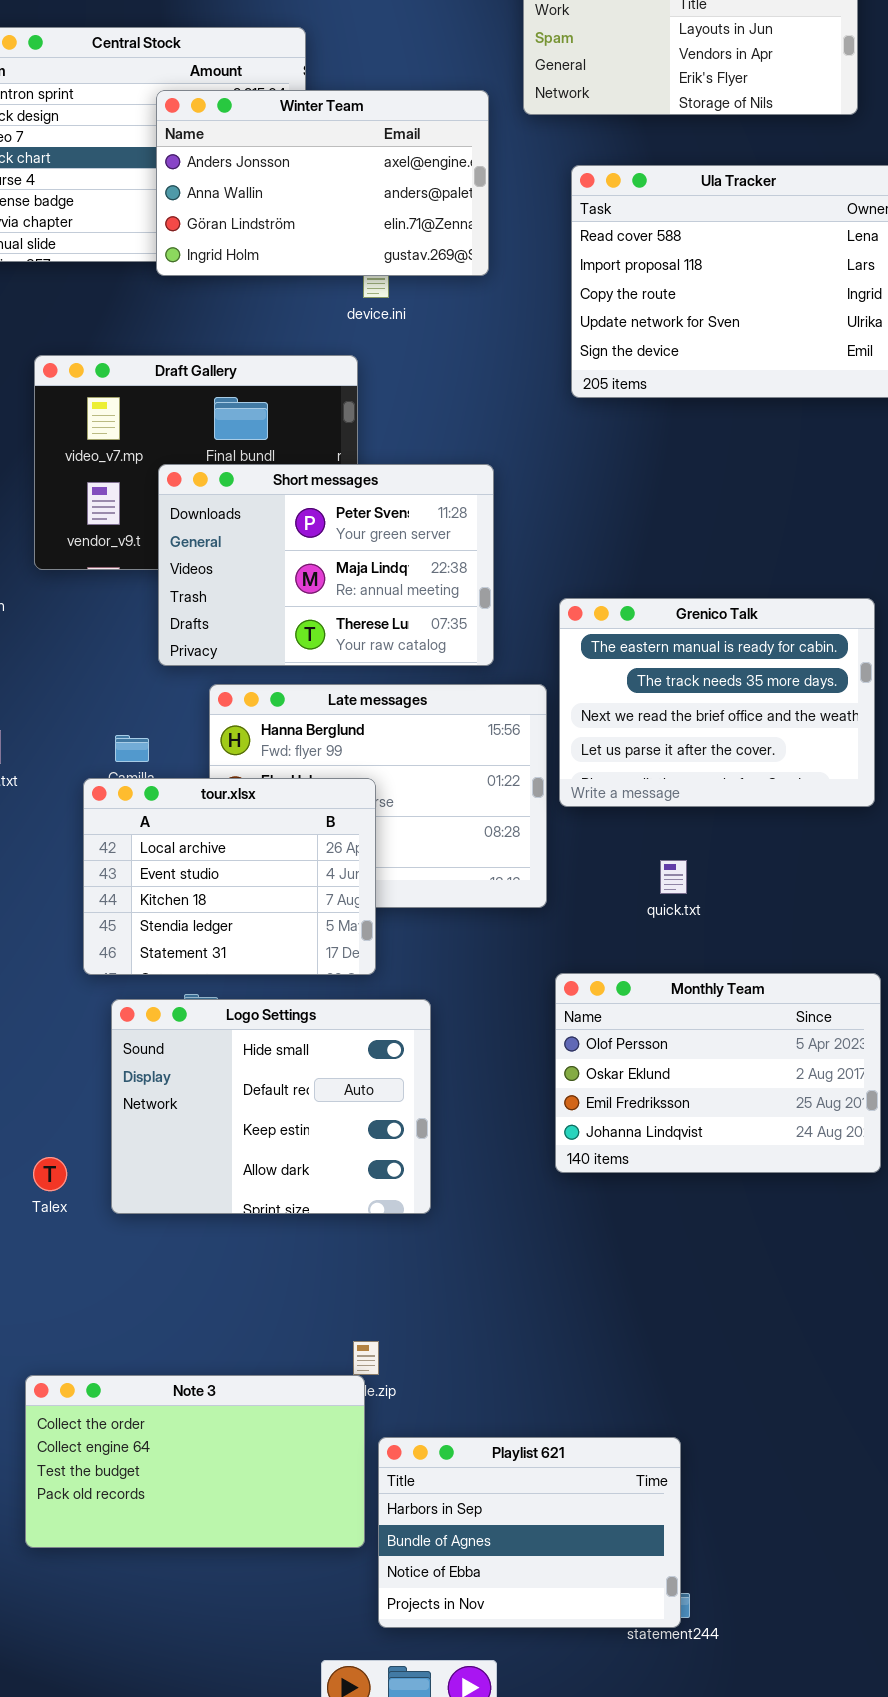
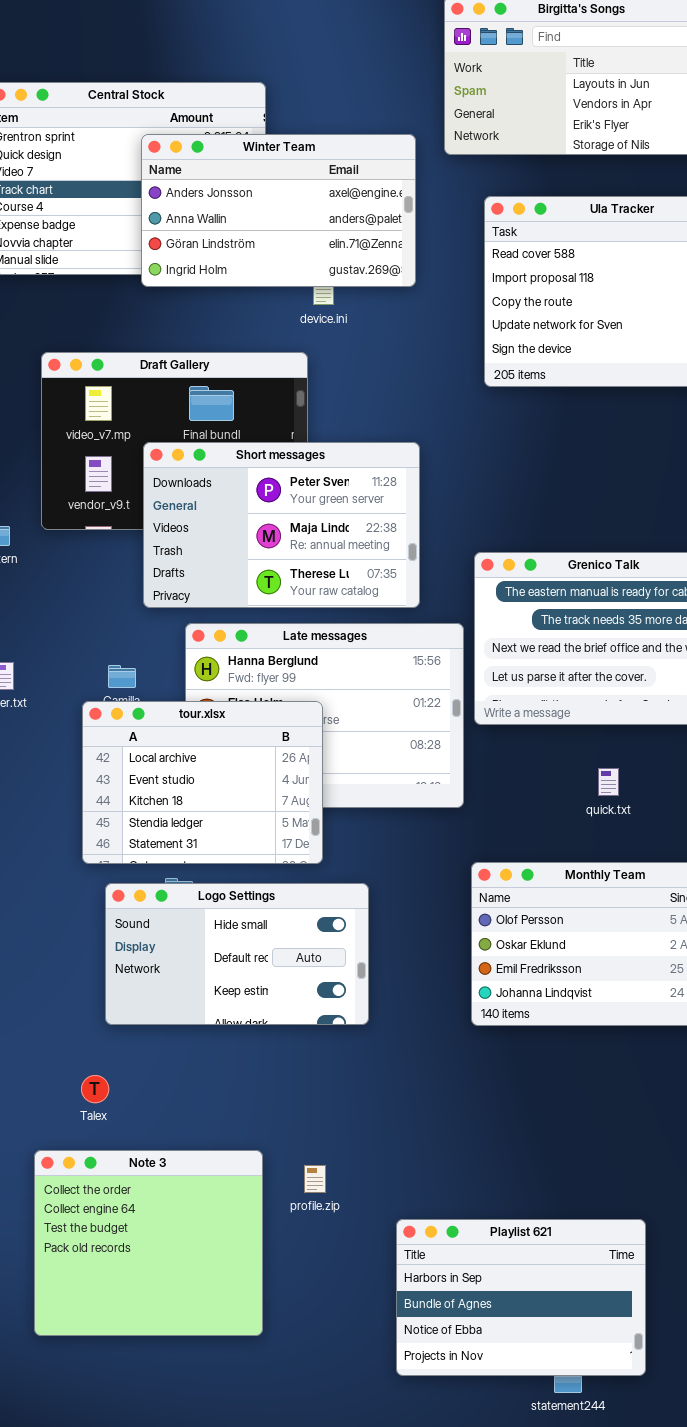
quick.txt: [660,860,687,894] -> [598,768,619,796], moved
Logo Settings: [111,999,431,1214] -> [105,883,369,1025], resized
Talex: [33,1157,67,1191] -> [81,1075,109,1103], moved
Note 3: [25,1375,365,1548] -> [34,1150,263,1336], resized
Playlist 621: [378,1437,681,1628] -> [396,1219,646,1376], moved

